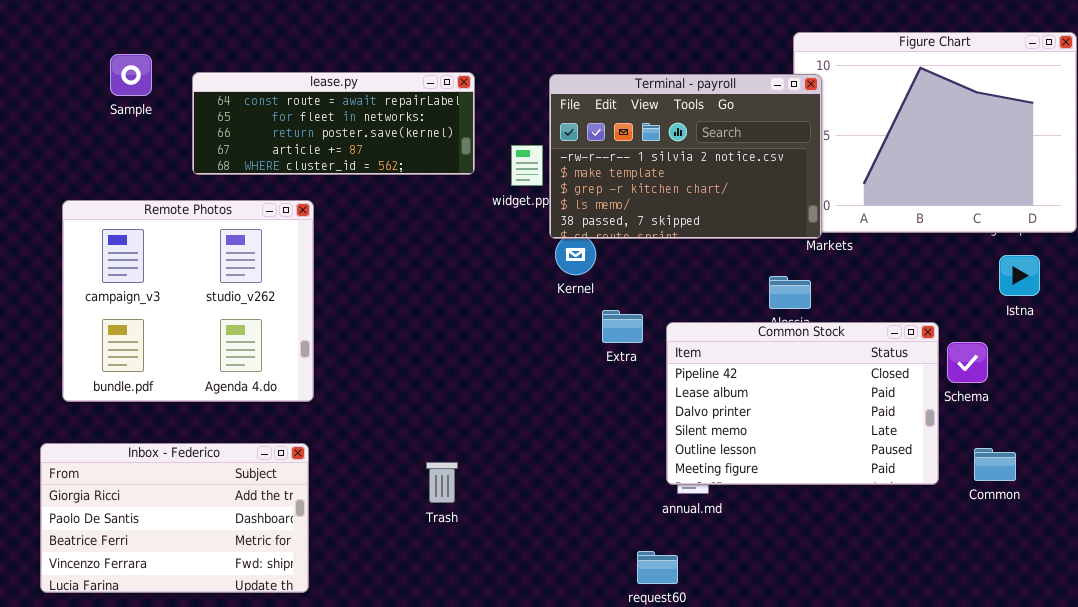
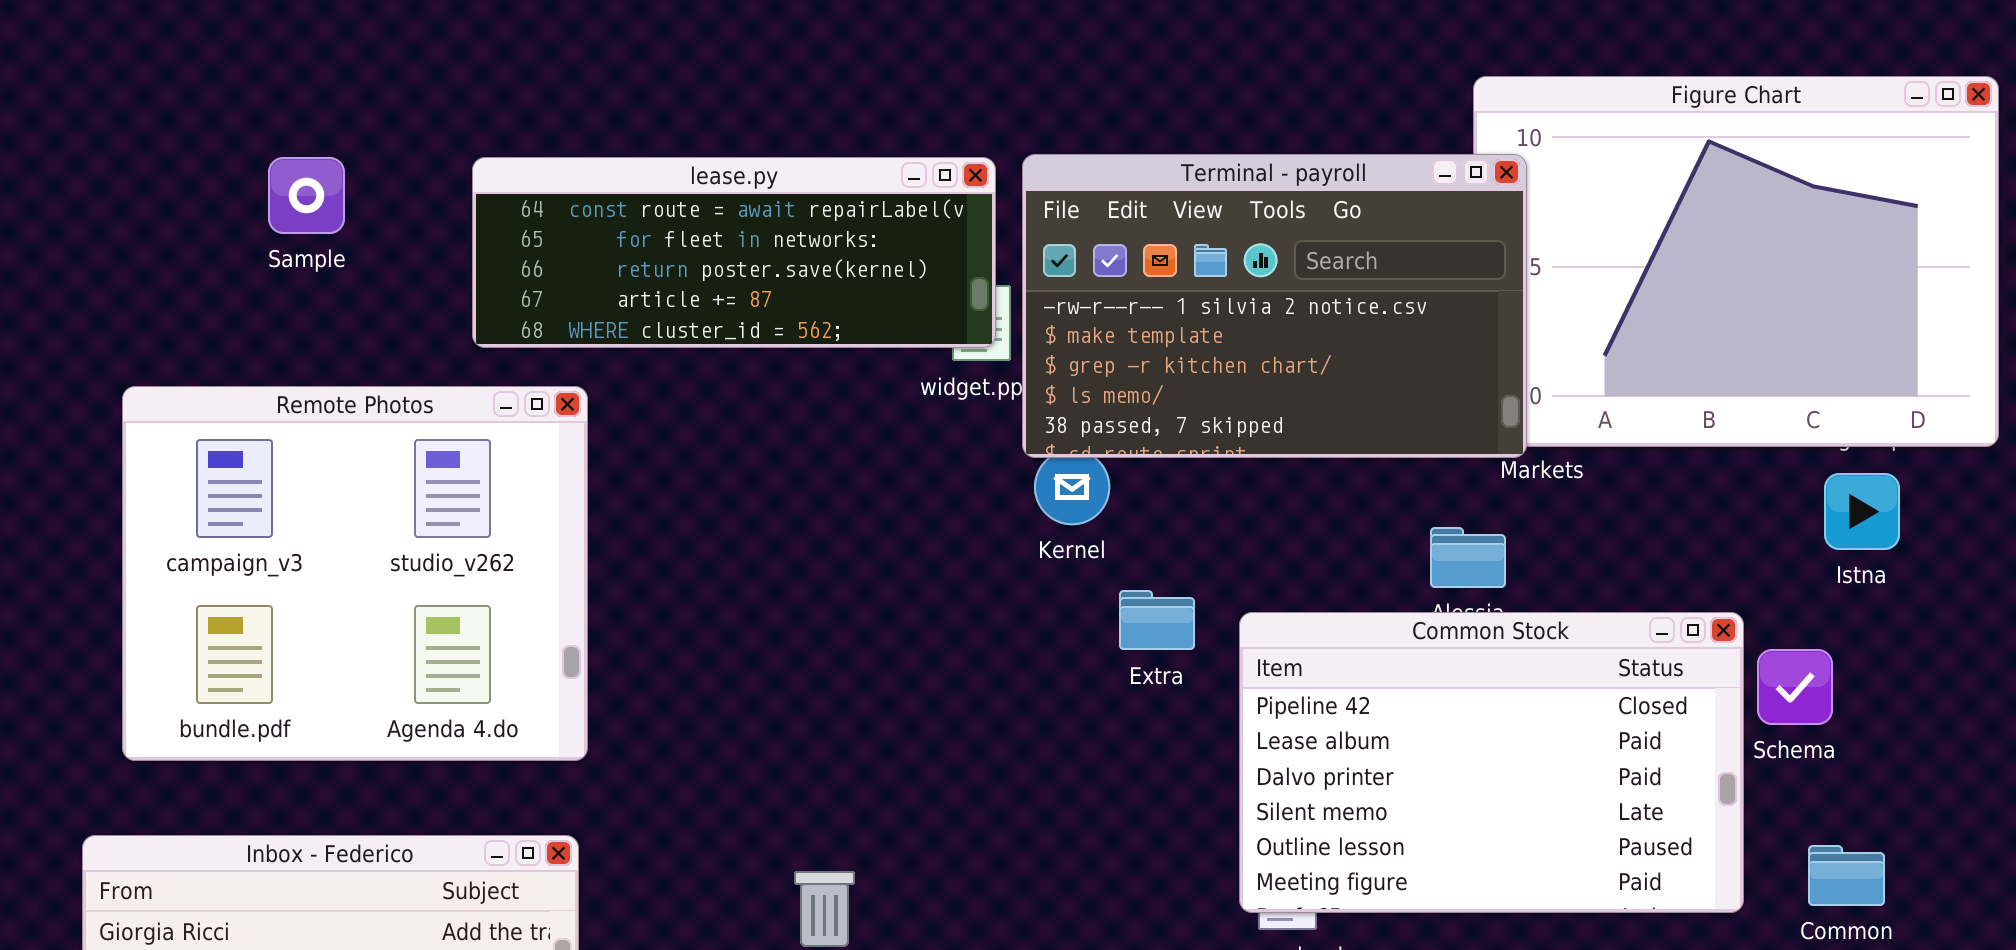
Sample: [110,54,152,96] -> [268,157,345,234], moved
lease.py: [192,72,475,175] -> [472,157,996,348], moved
Istna: [999,255,1040,296] -> [1824,473,1900,550], moved

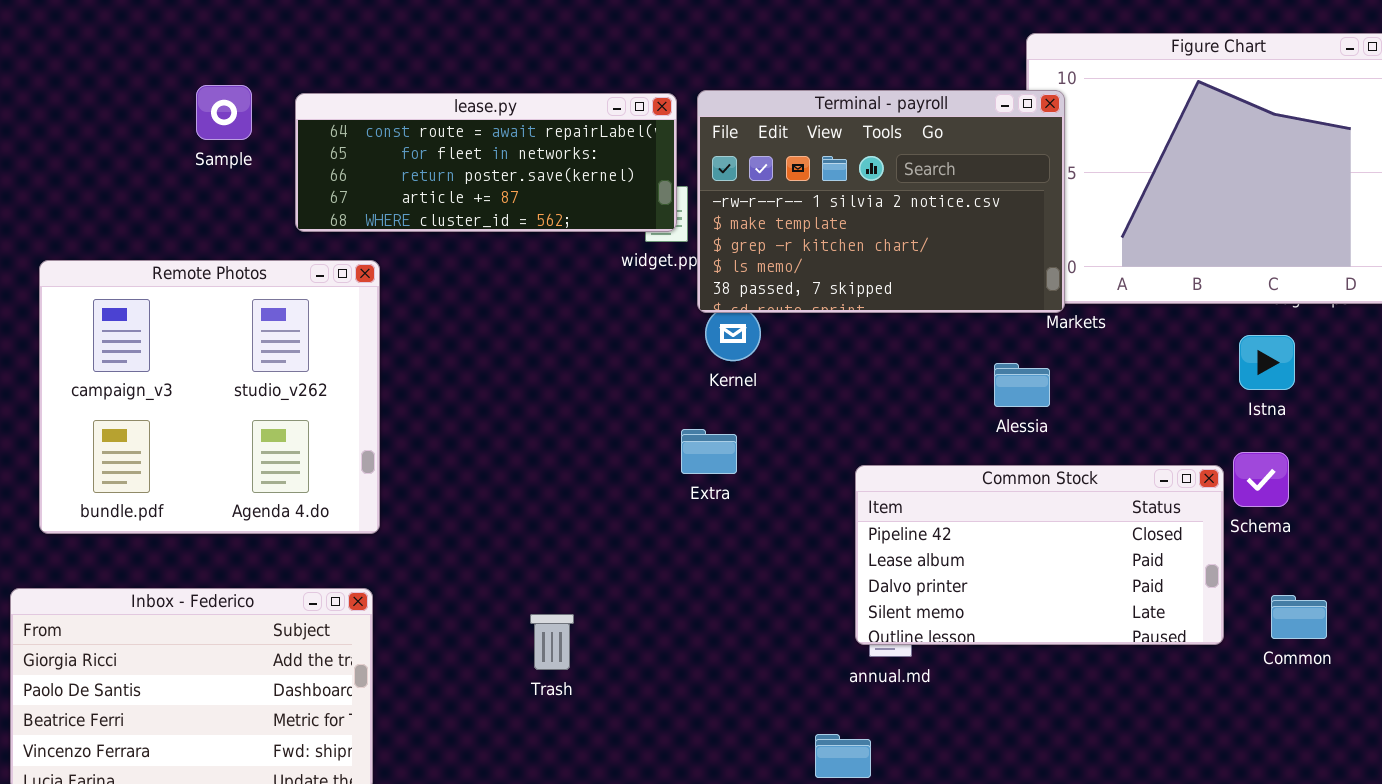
Sample: [268,157,345,234] -> [196,85,252,140], moved
Istna: [1824,473,1900,550] -> [1239,335,1295,390], moved
Extra: [1119,590,1195,650] -> [681,429,737,474], moved
Common Stock: [1239,612,1744,913] -> [855,465,1224,645], resized

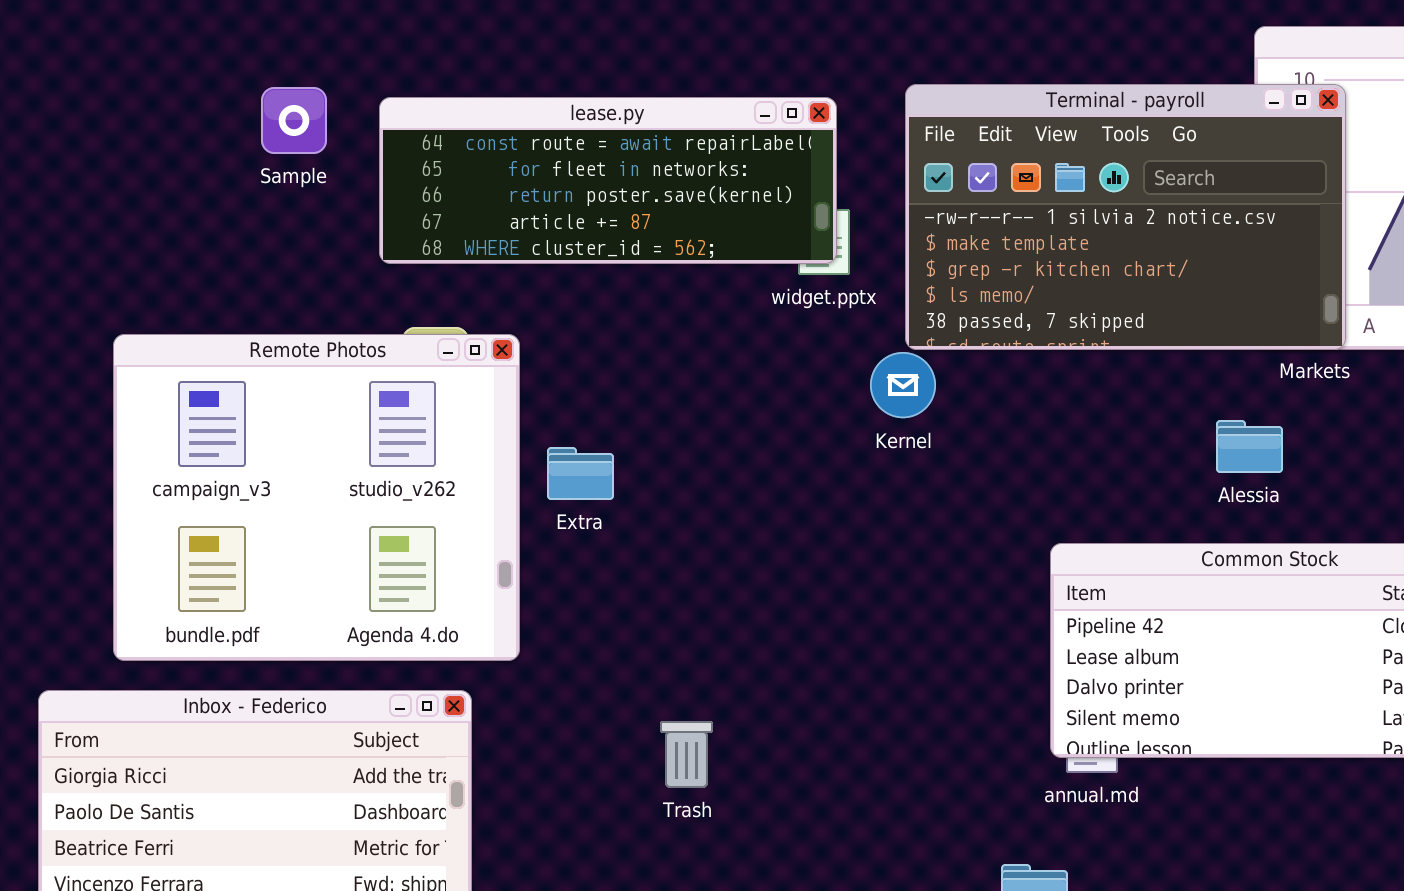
Terminal - payroll: [697,90,1065,313] -> [905,84,1346,350], moved
Remote Photos: [39,260,380,534] -> [113,334,520,661], moved
Extra: [681,429,737,474] -> [547,447,614,500], moved

